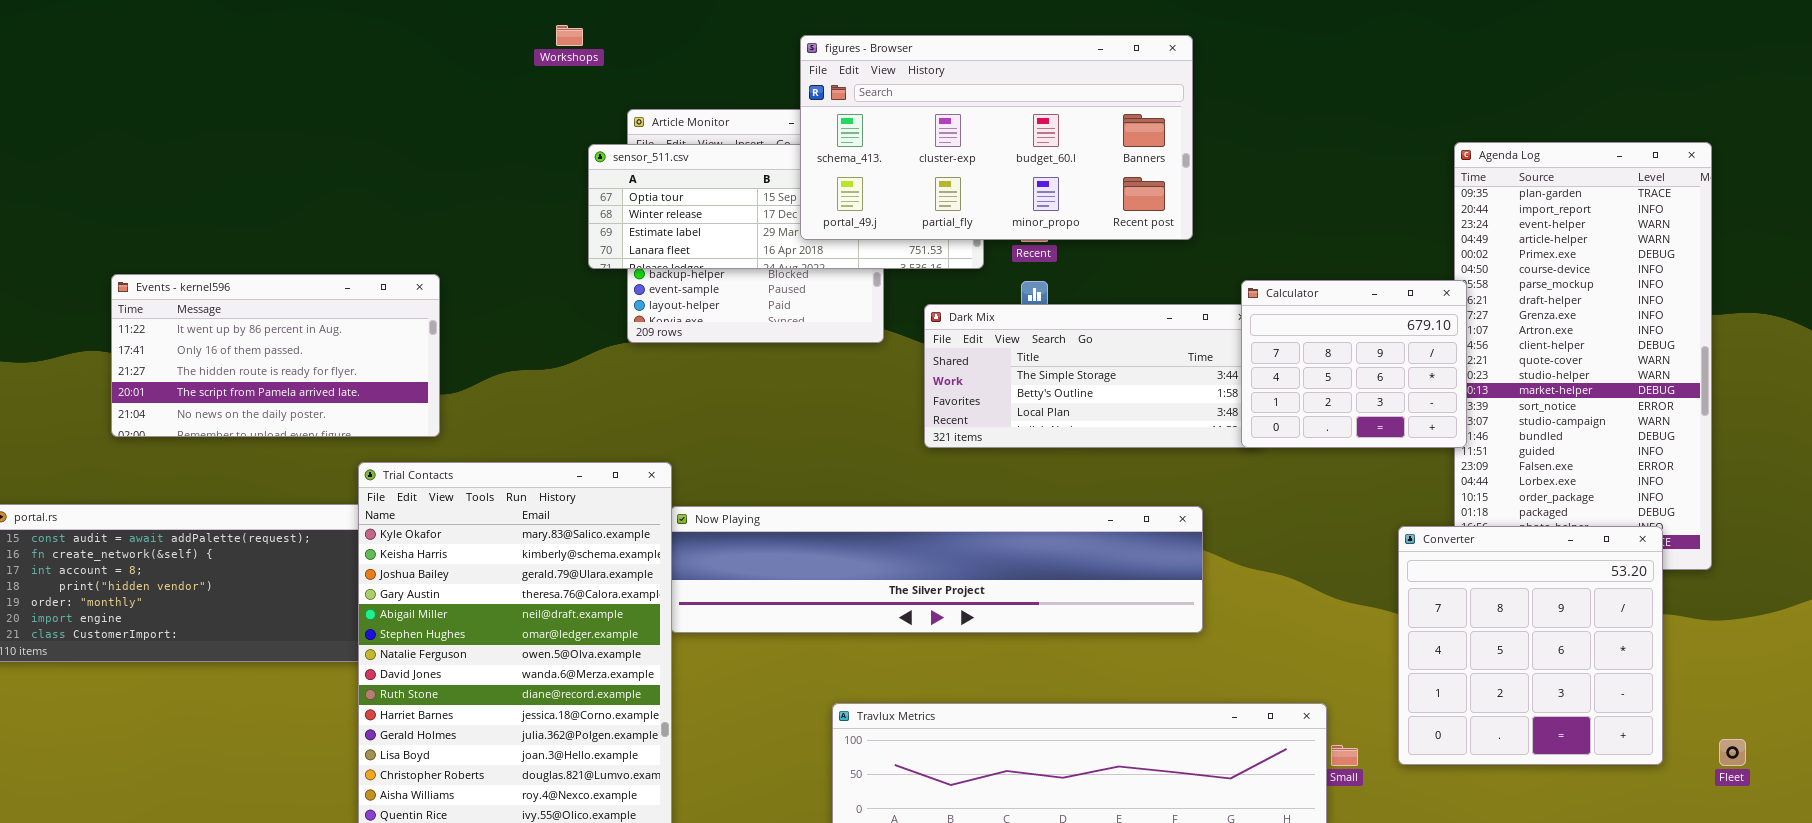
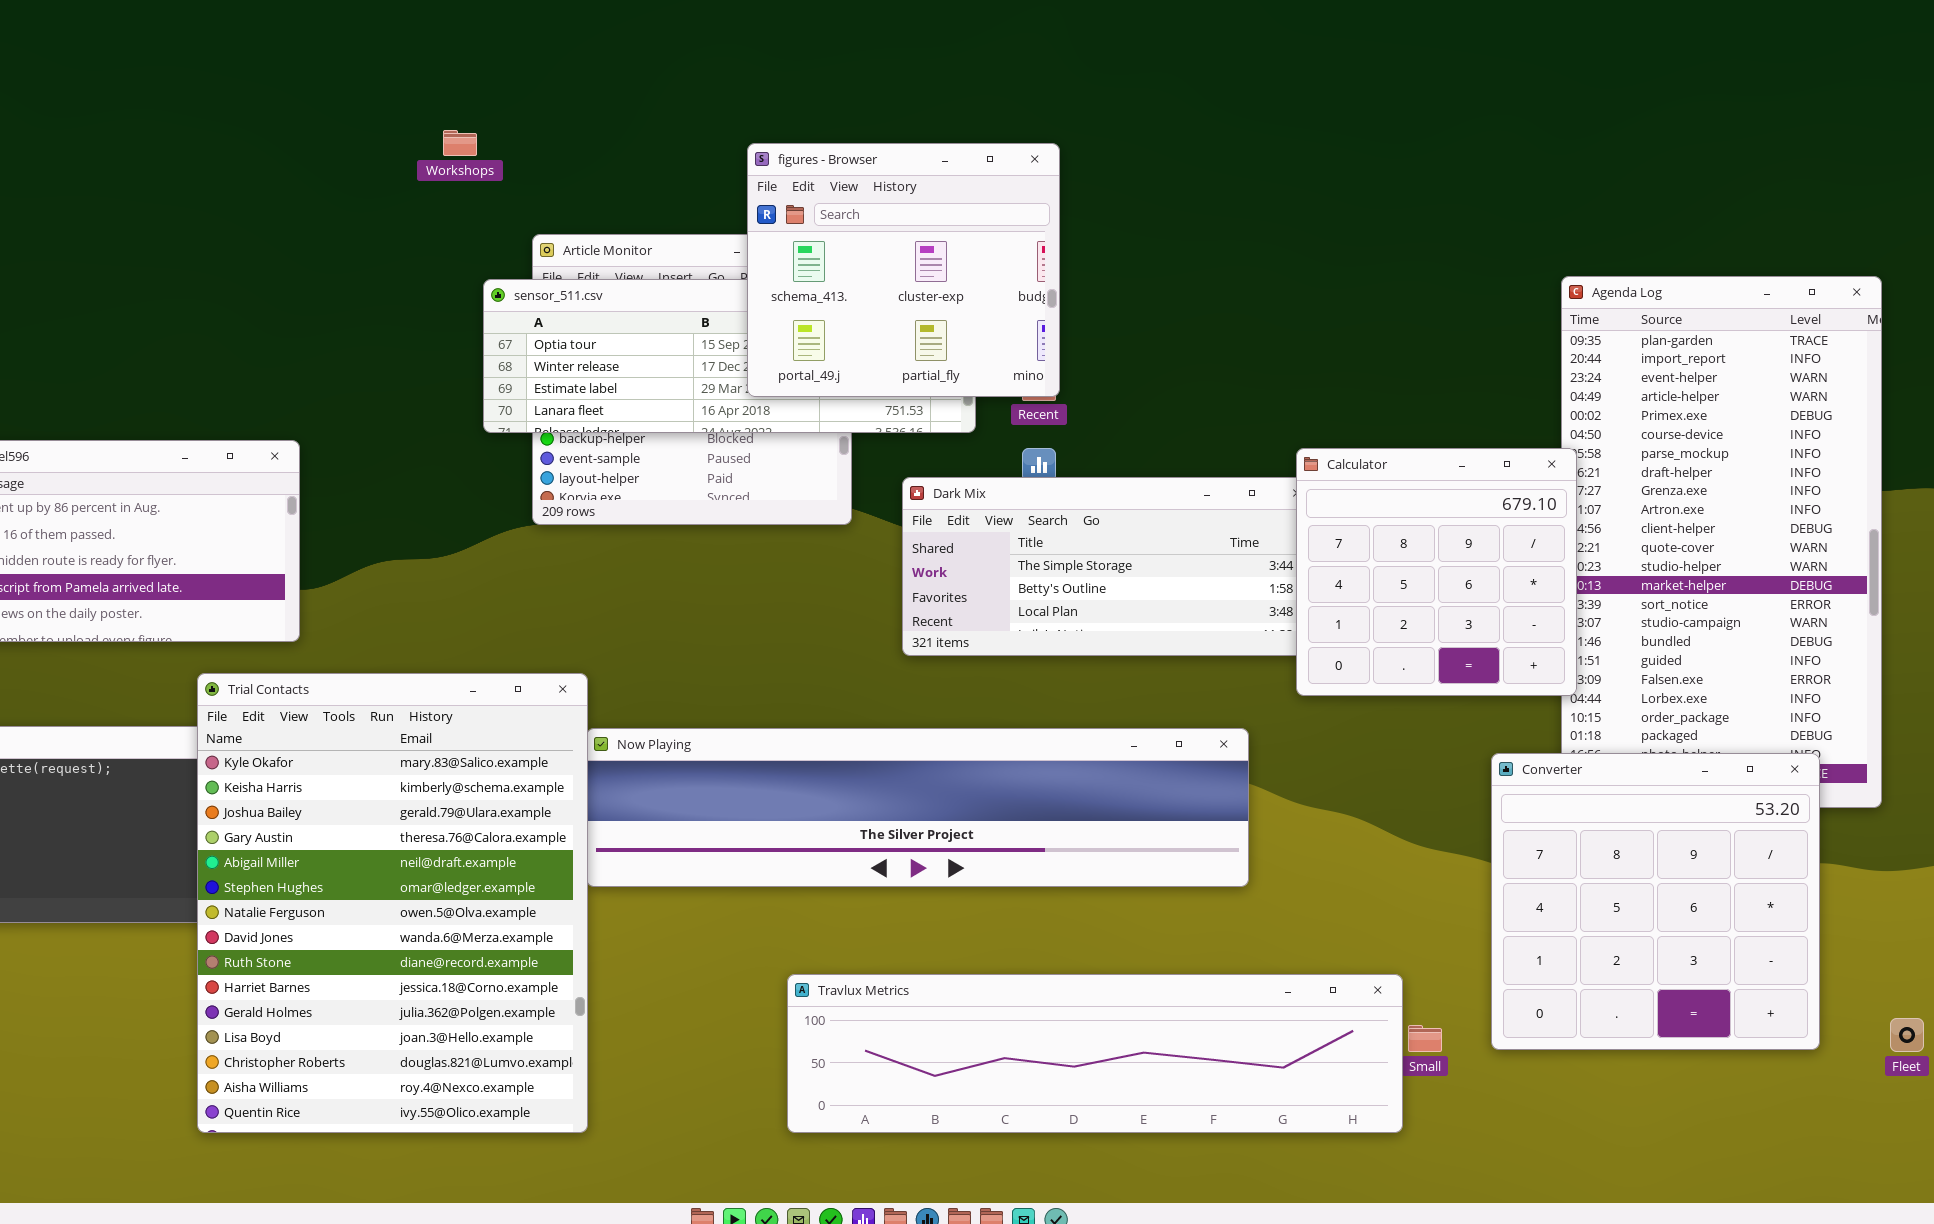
figures - Browser: [800,35,1193,240] -> [747,143,1060,397], resized
Calculator: [1241,280,1467,448] -> [1296,448,1577,696], resized

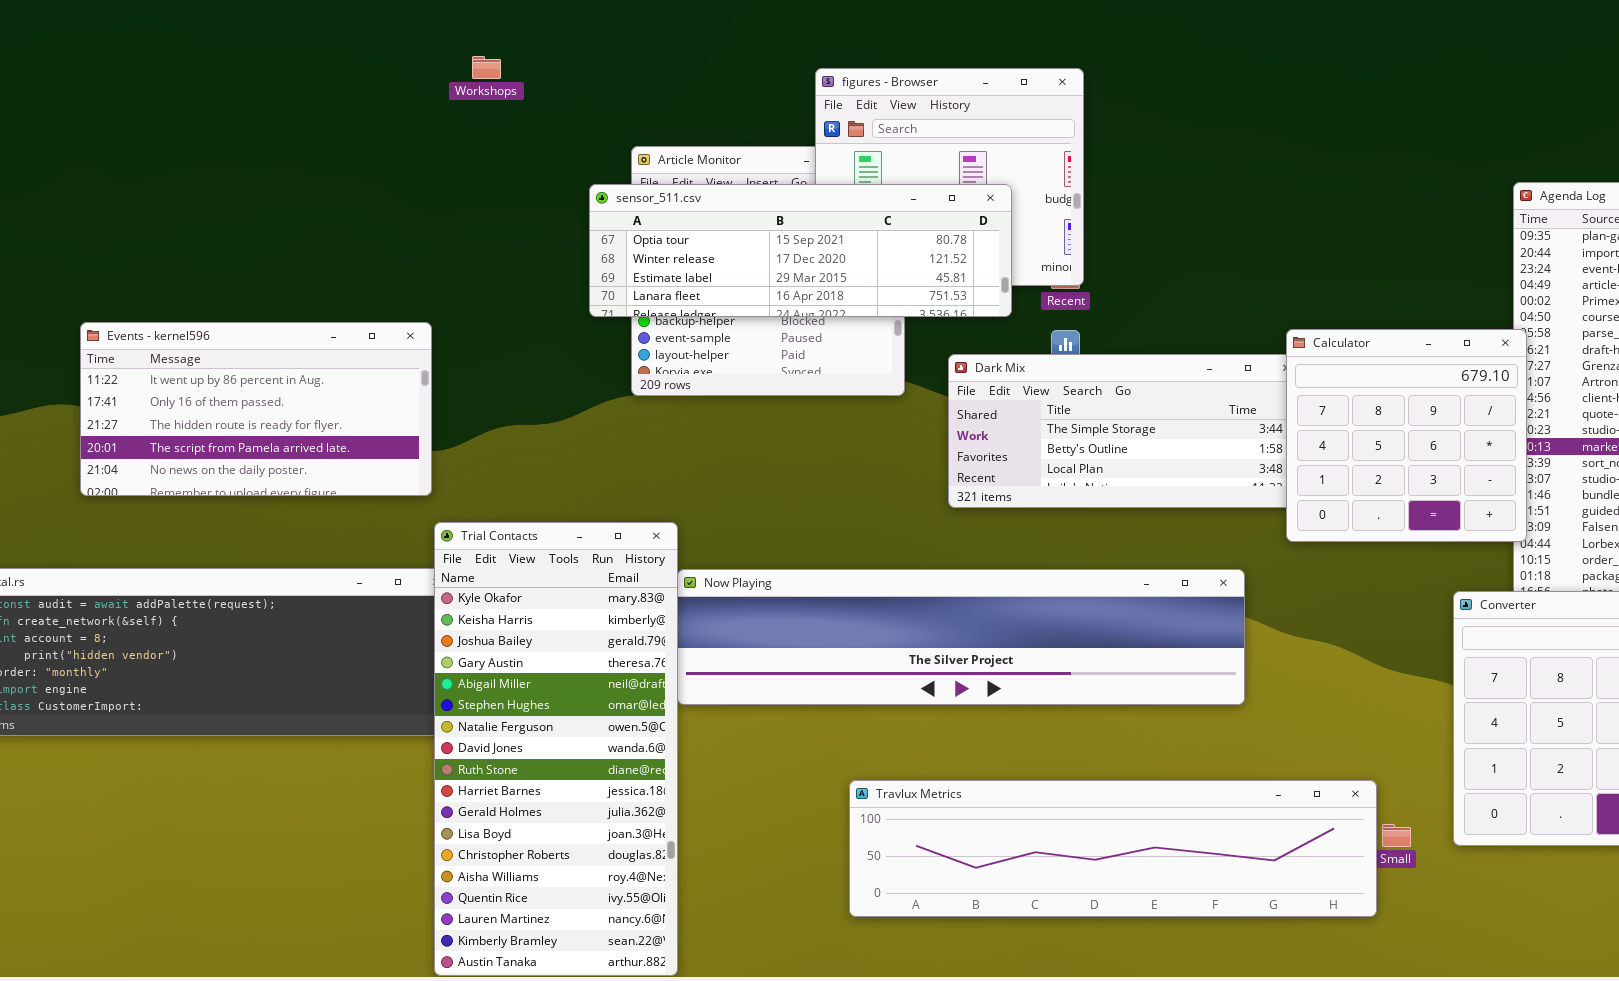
Workshops: [443,130,477,156] -> [472,56,501,79], moved
sensor_511.csv: [483,279,976,433] -> [589,184,1012,317], raised
Trial Contacts: [197,673,588,1133] -> [434,522,678,976], resized

